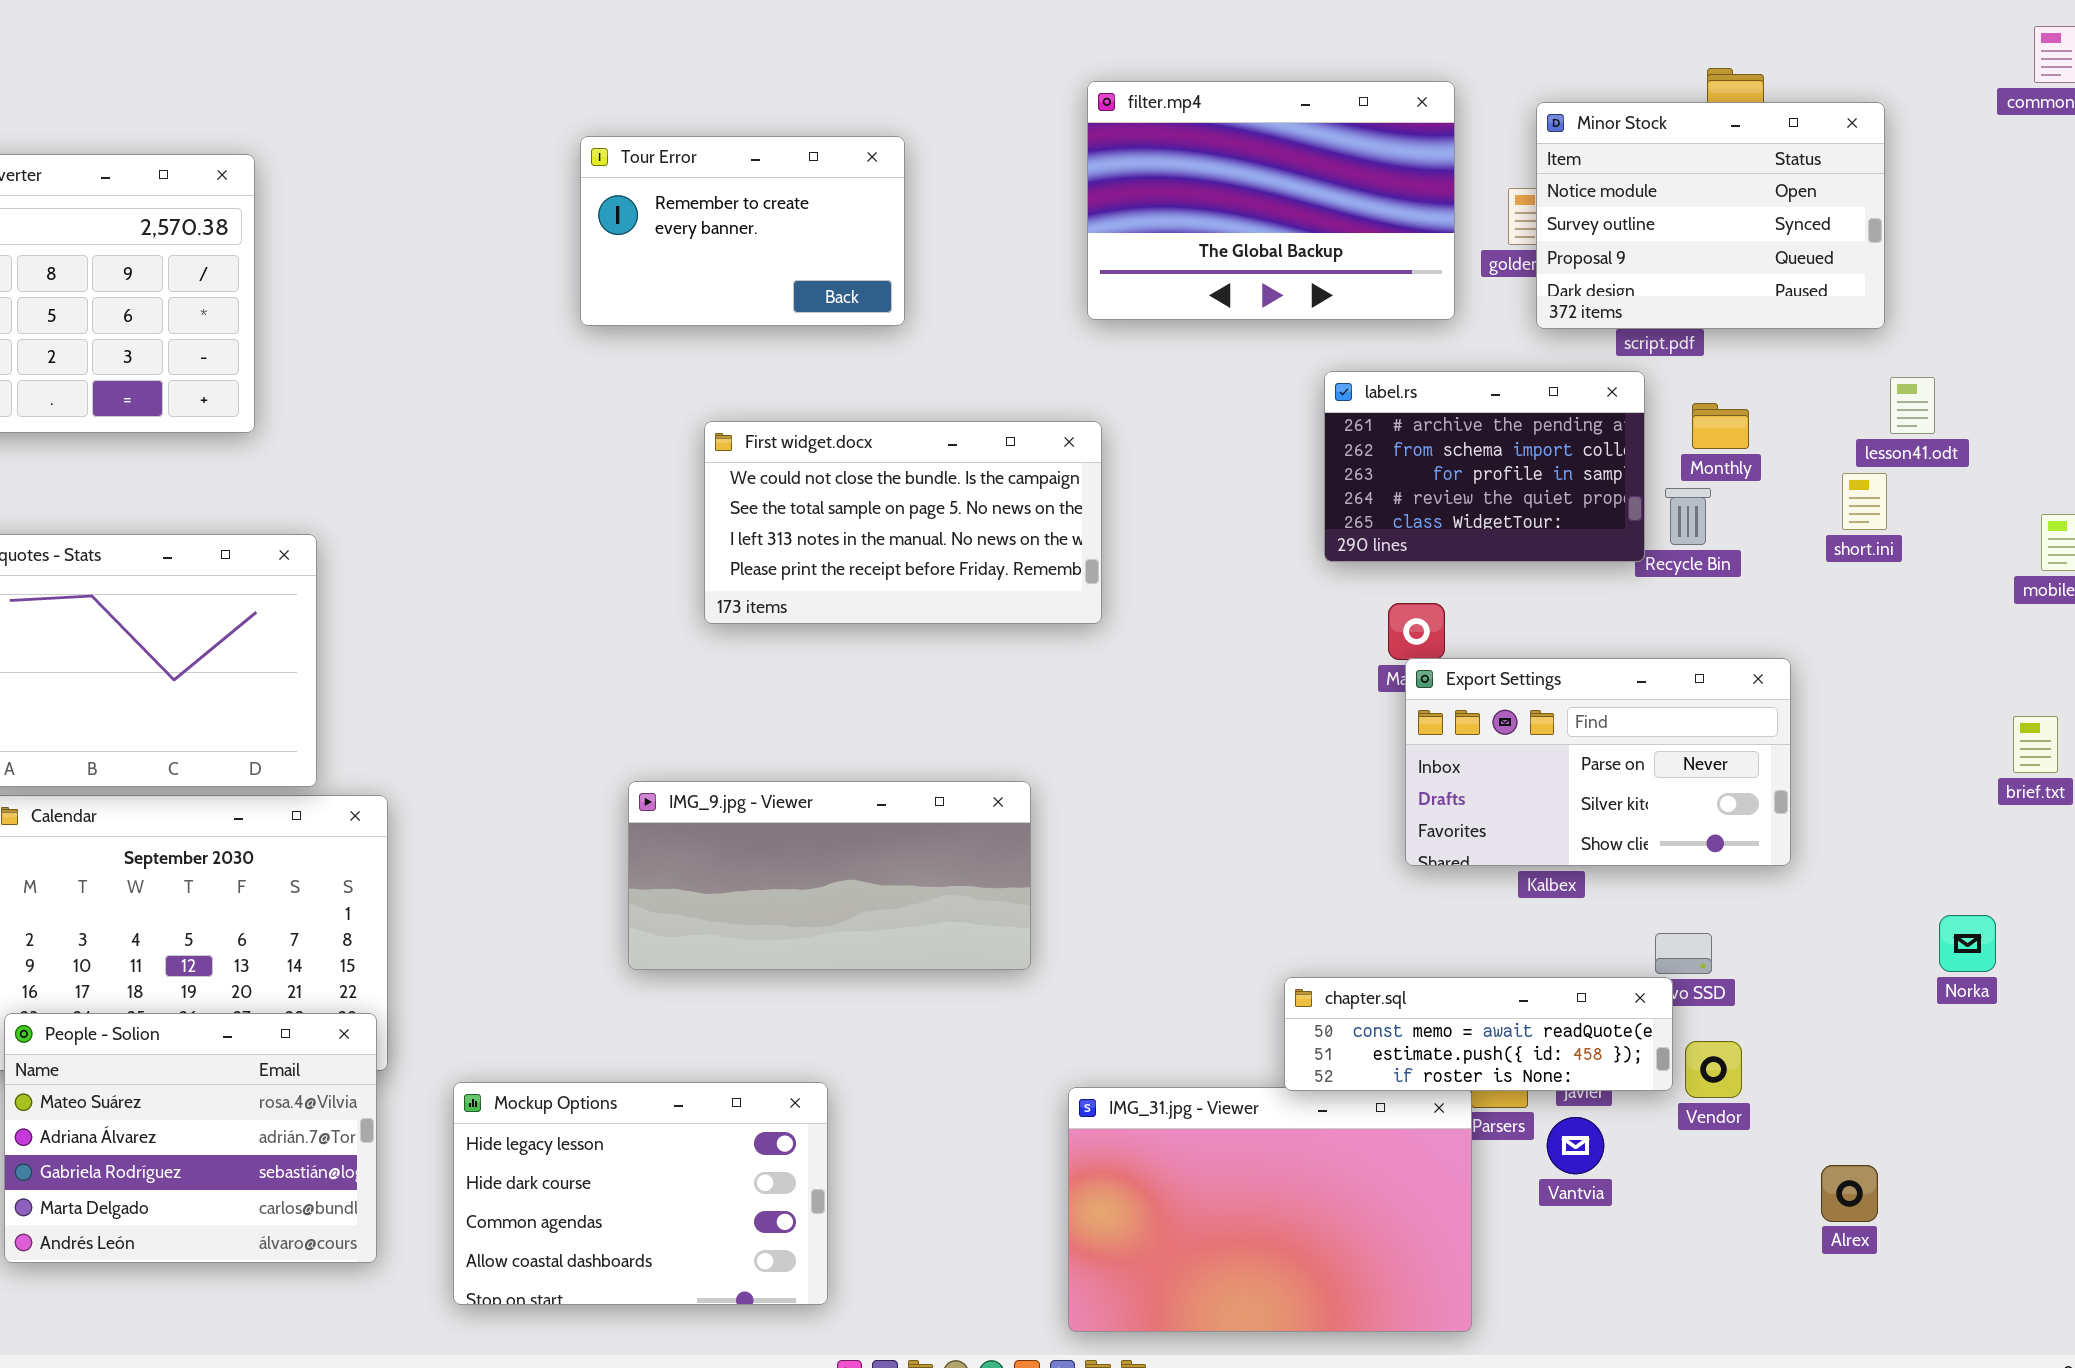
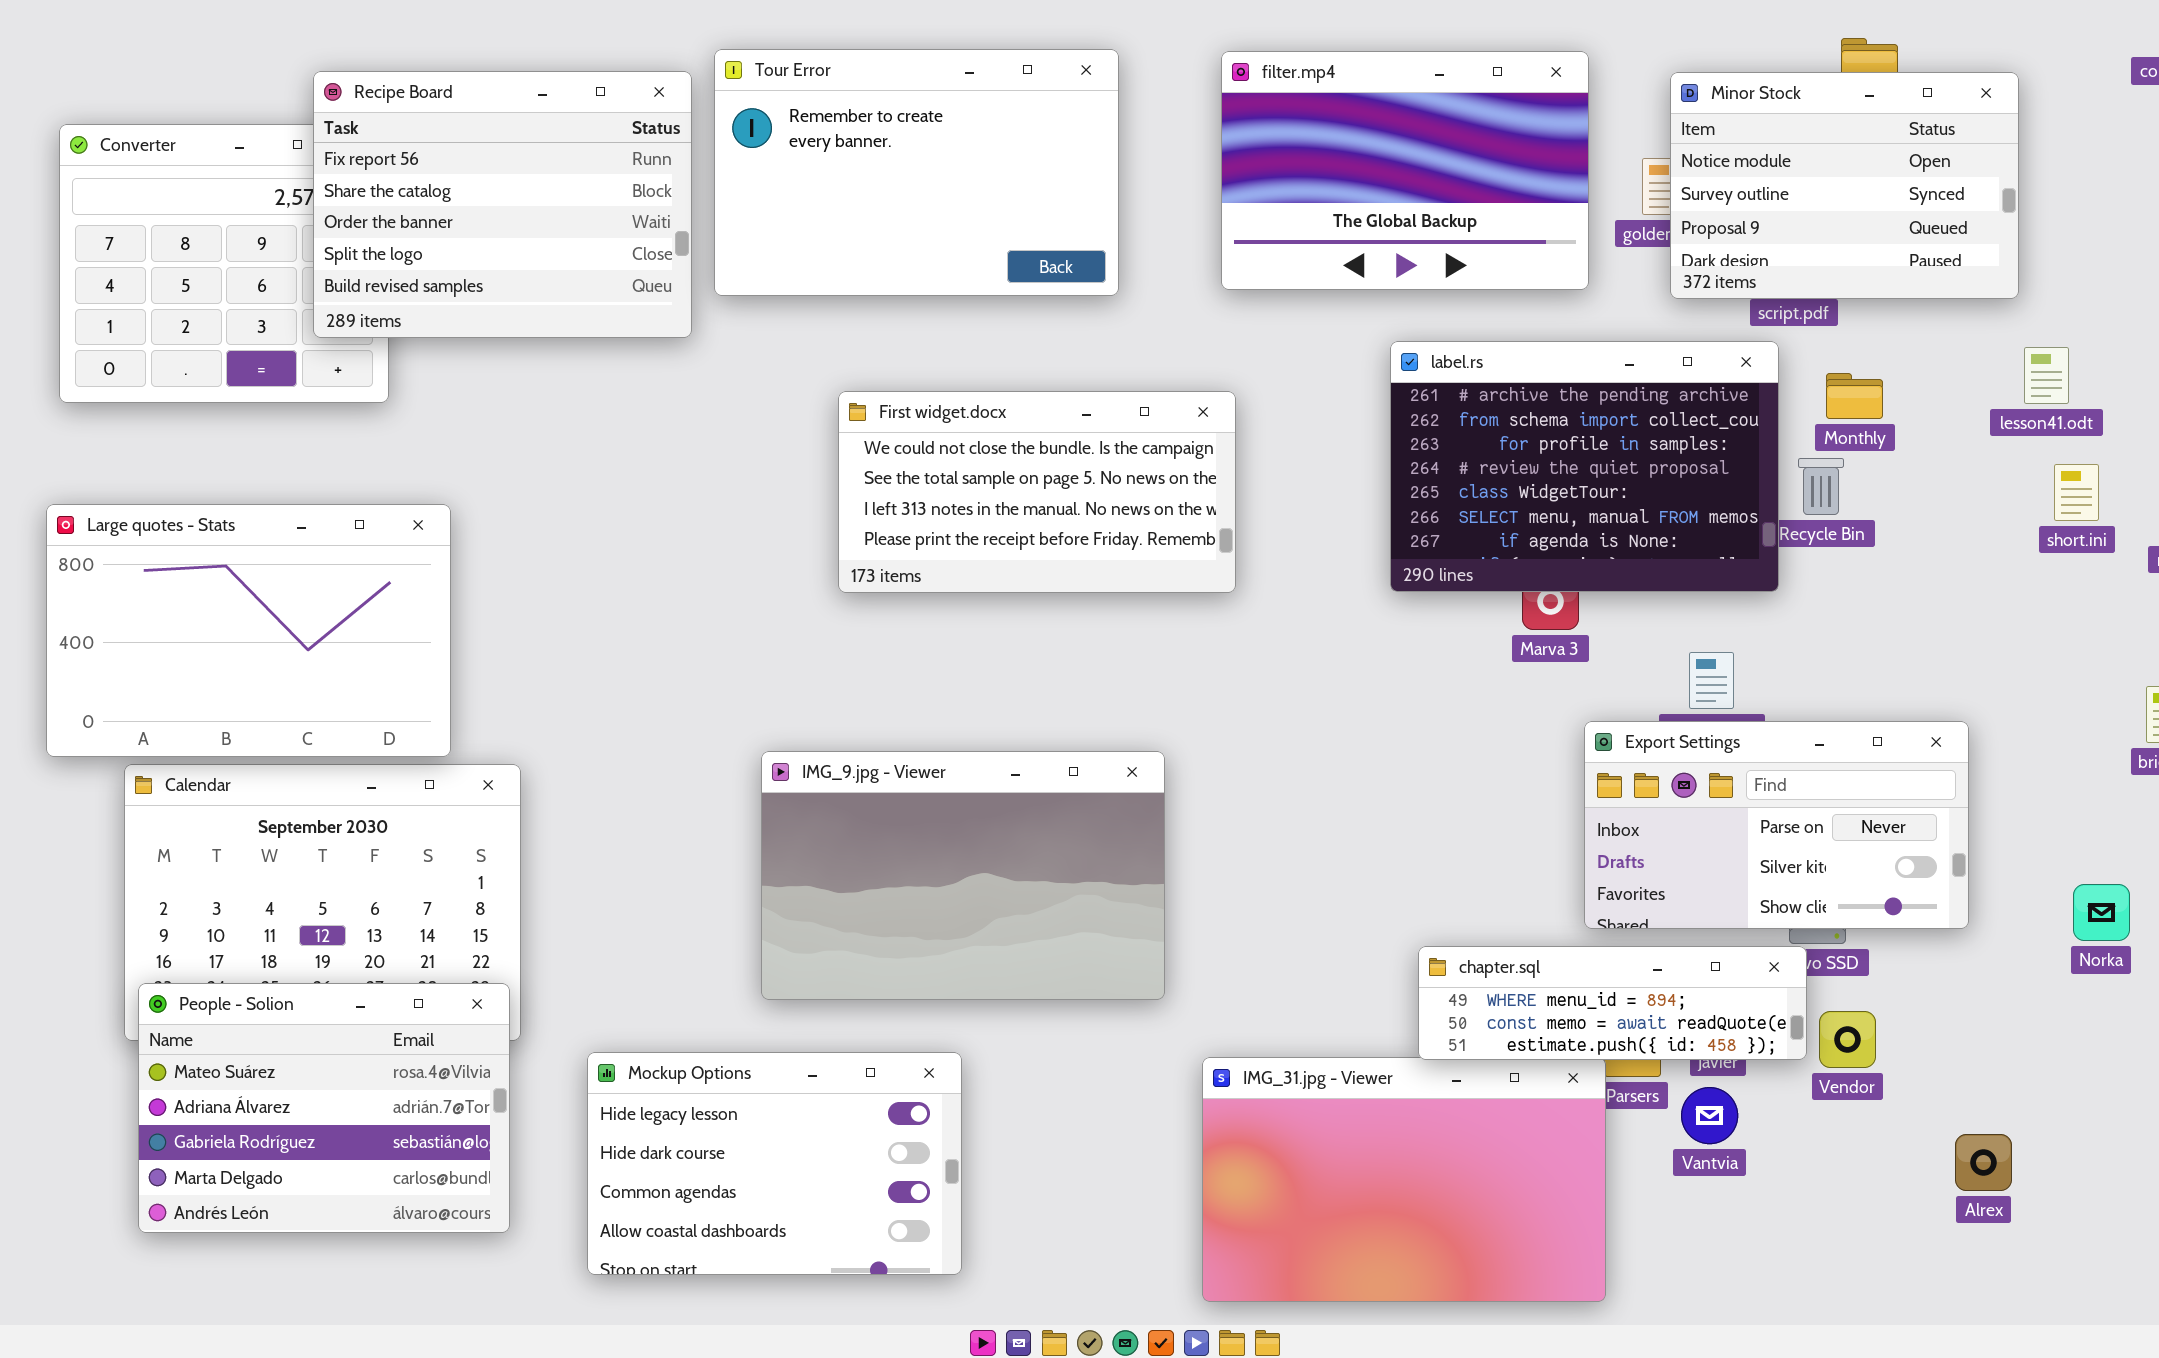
Recipe Board: none -> [313,71,692,338], opened
Tour Error: [580,136,905,326] -> [714,49,1119,296], resized
label.rs: [1324,371,1645,562] -> [1390,341,1779,592], resized
short.ini: [1842,473,1887,530] -> [2054,464,2099,521], moved
Export Settings: [1405,658,1791,866] -> [1584,721,1969,929], moved
IMG_9.jpg - Viewer: [628,781,1031,970] -> [761,751,1165,1000], resized
chapter.sql: [1284,977,1673,1091] -> [1418,946,1807,1060], scrolled up 1 row

